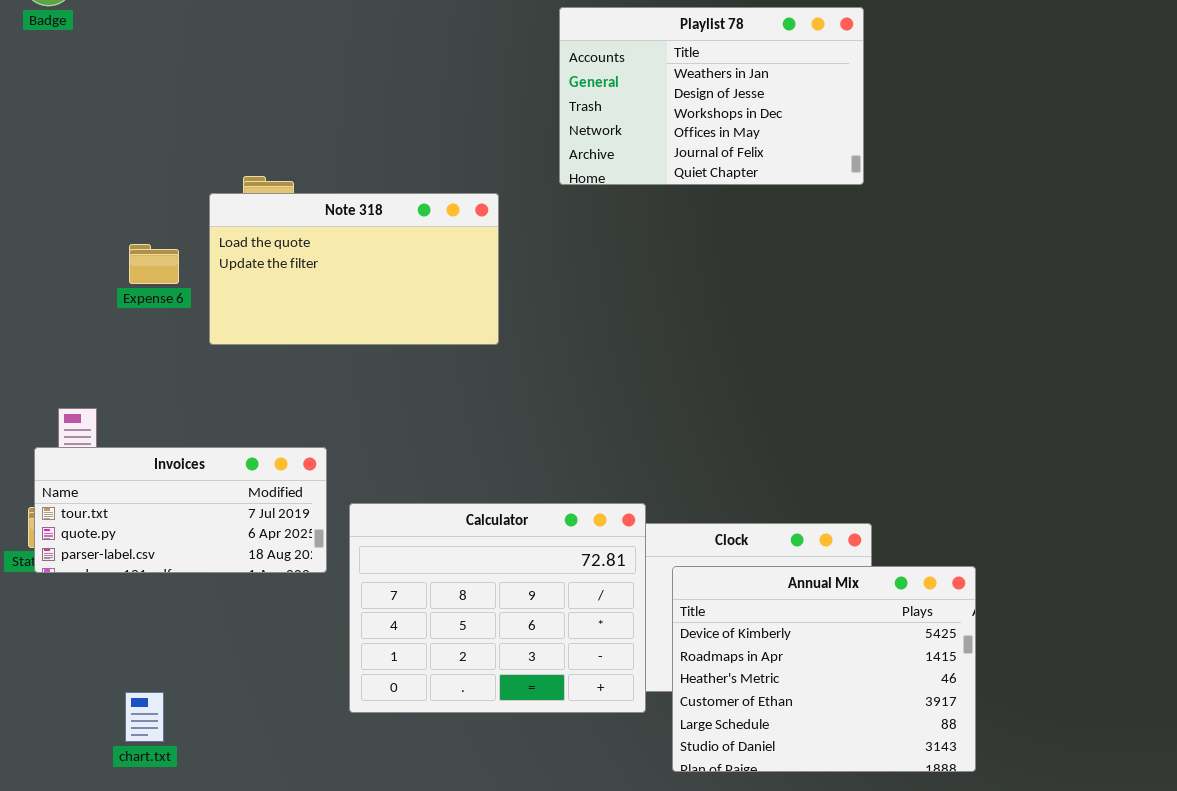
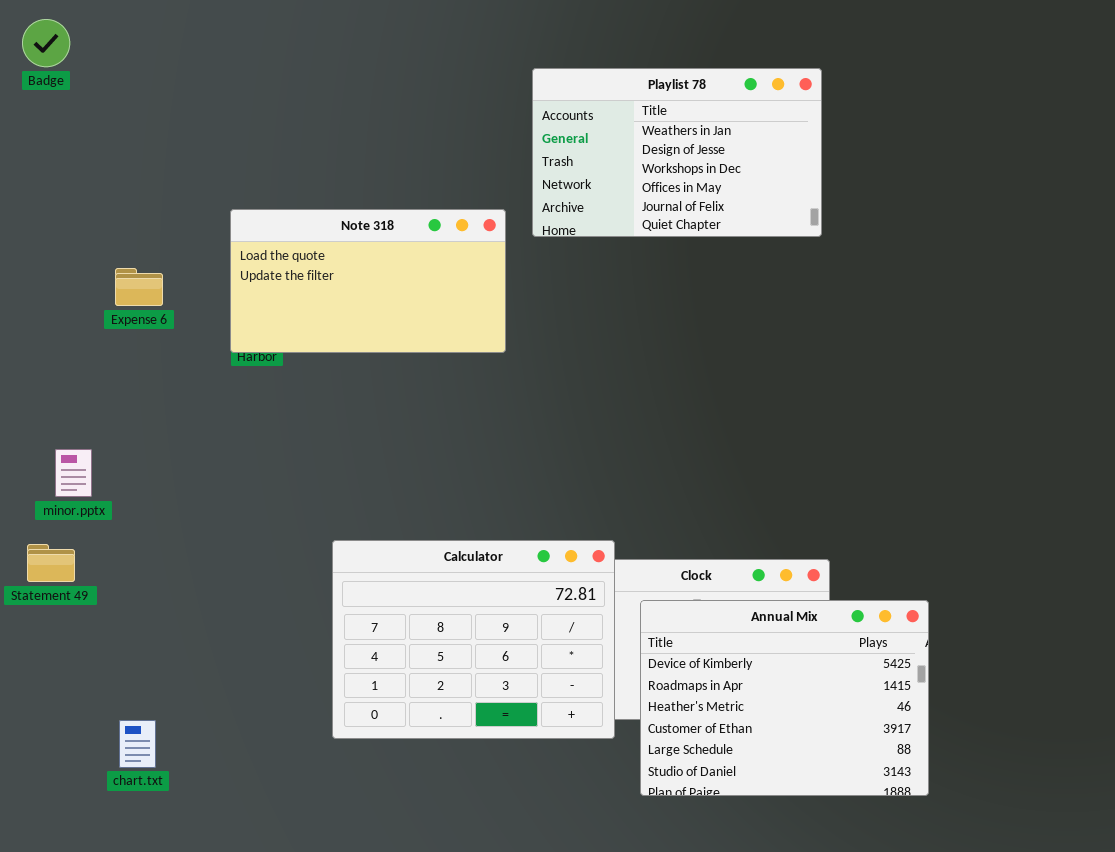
Note 318: [209,193,499,345] -> [230,209,506,353], moved
Expense 6: [129,244,179,284] -> [115,268,163,306], moved
Invoices: [34,447,327,573] -> none, closed

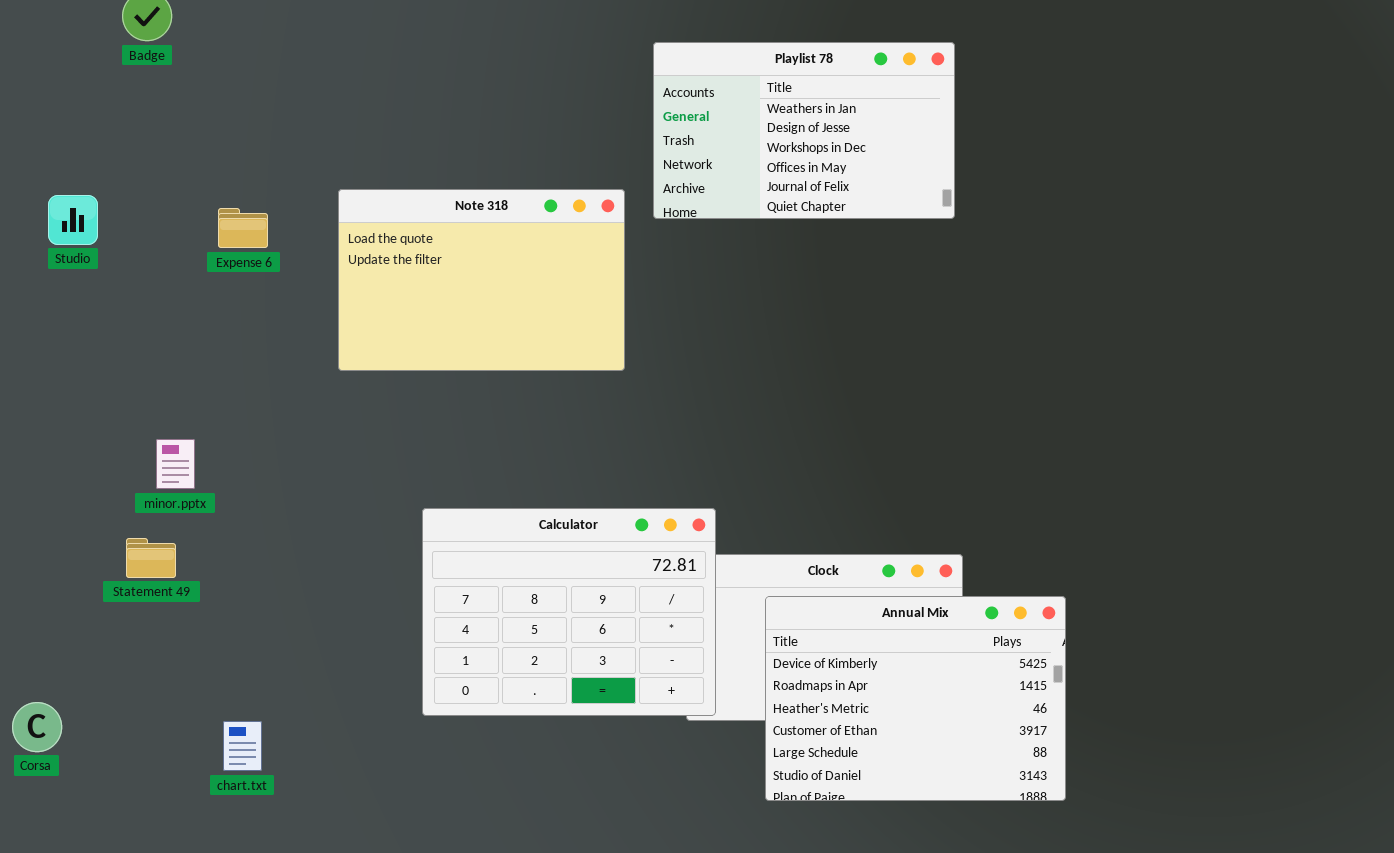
Note 318: [230,209,506,353] -> [338,189,625,371], resized
Expense 6: [115,268,163,306] -> [218,208,268,248], moved
Calculator: [332,540,615,739] -> [422,508,716,716], moved

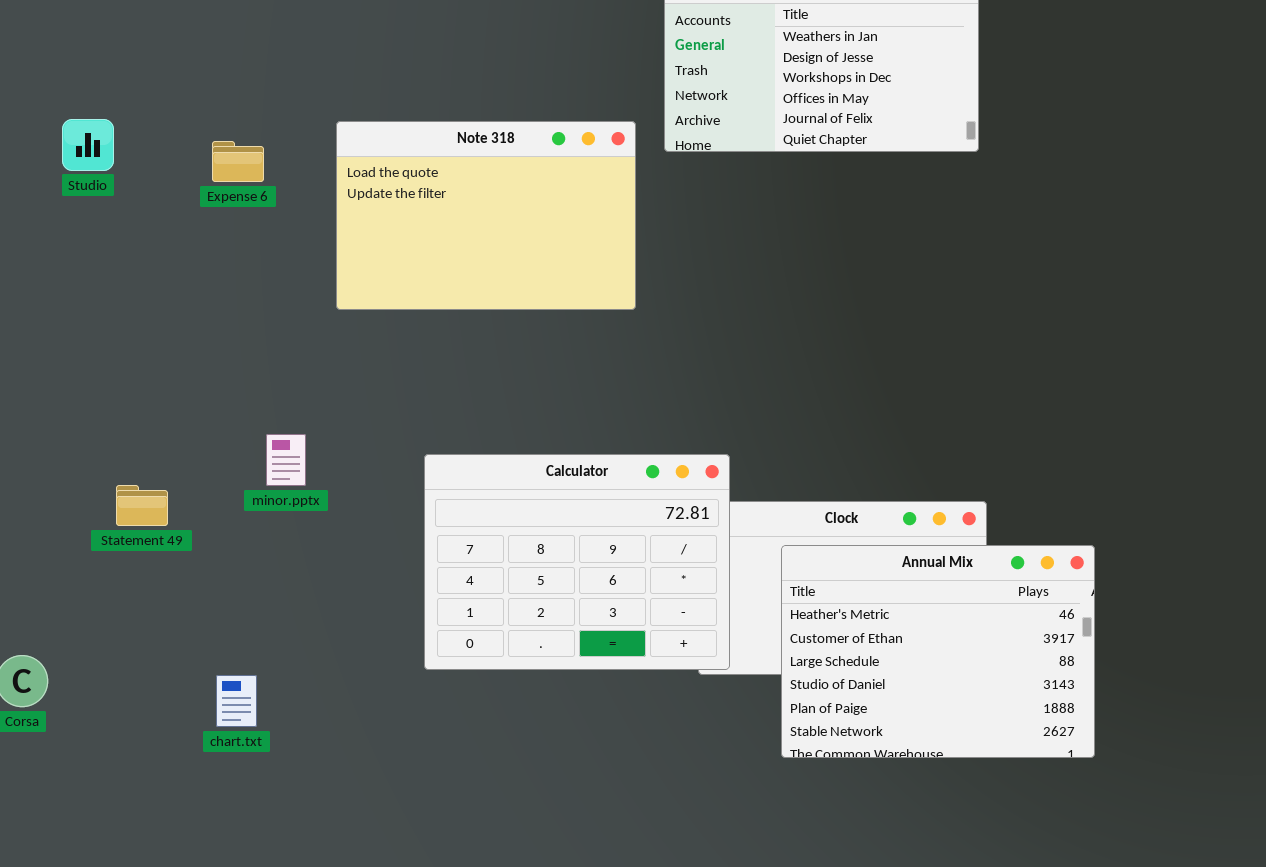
Studio: [48,195,98,245] -> [62,119,114,171], moved
minor.pptx: [156,439,195,489] -> [266,434,306,486], moved
Annual Mix: [765,596,1066,801] -> [781,545,1095,758], scrolled down 2 rows

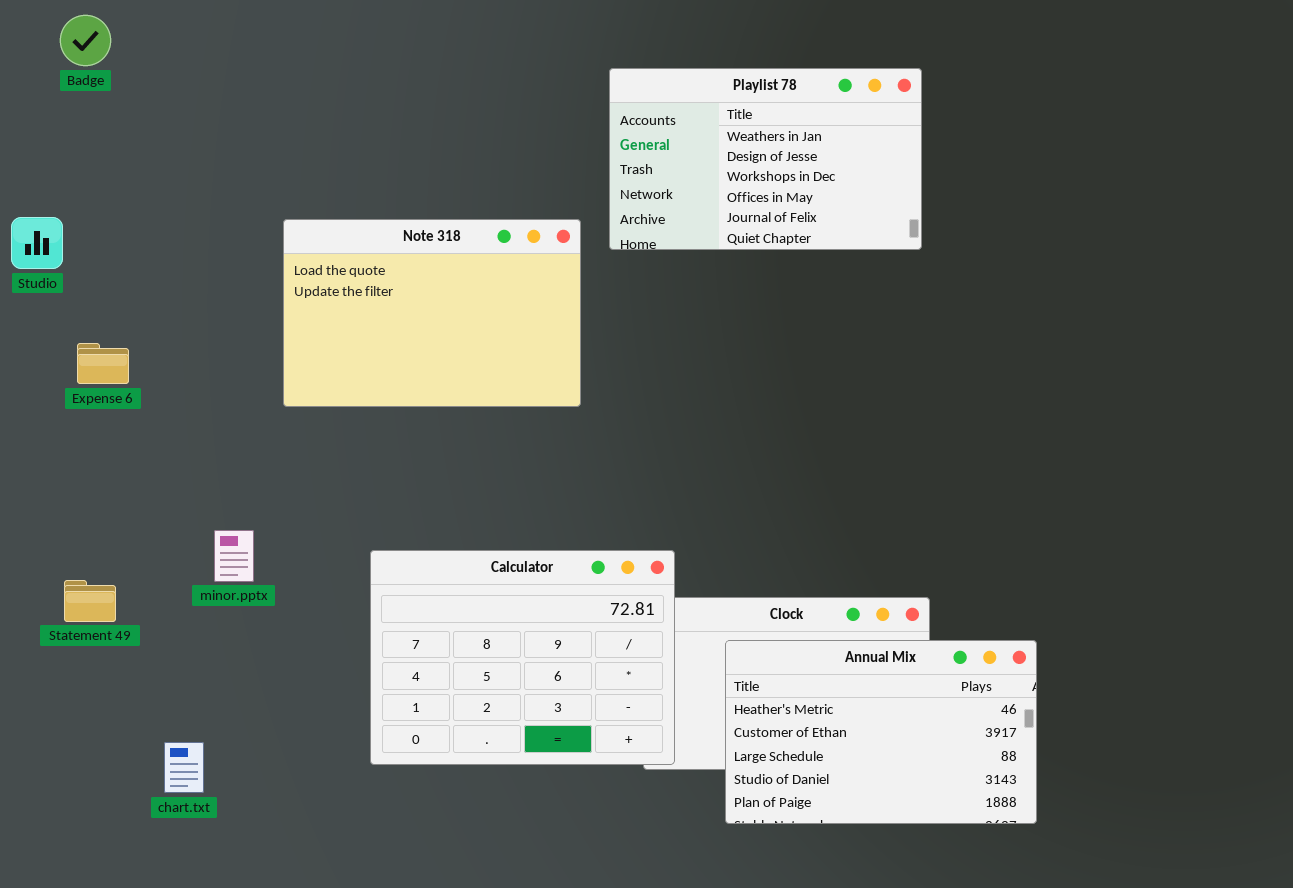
Expense 6: [212,141,264,182] -> [77,343,129,384], moved
Annual Mix: [781,545,1095,758] -> [725,640,1037,824], resized
chart.txt: [216,675,257,727] -> [164,742,204,793], moved

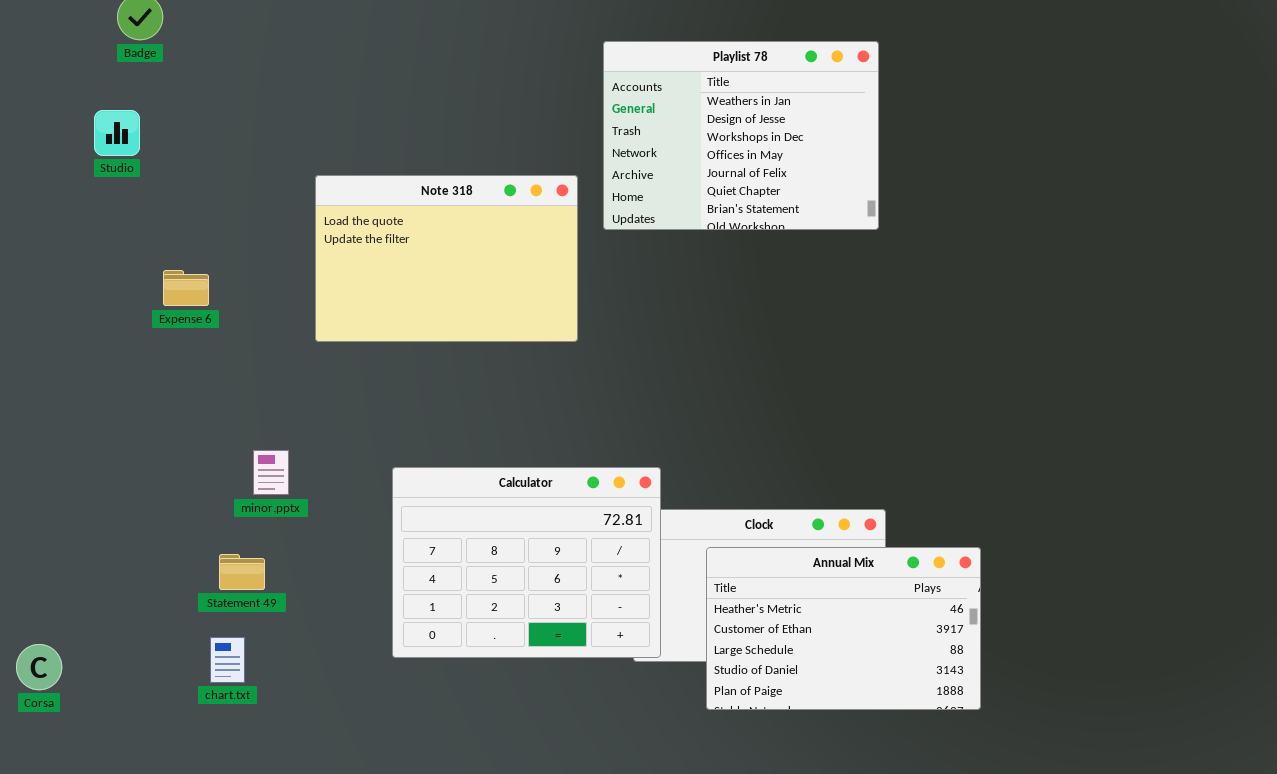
Playlist 78: [609,68,922,250] -> [603,41,879,230], resized
Studio: [11,217,63,269] -> [94,110,140,156], moved
Expense 6: [77,343,129,384] -> [163,270,209,306], moved
Statement 49: [64,580,116,622] -> [219,554,265,590], moved

